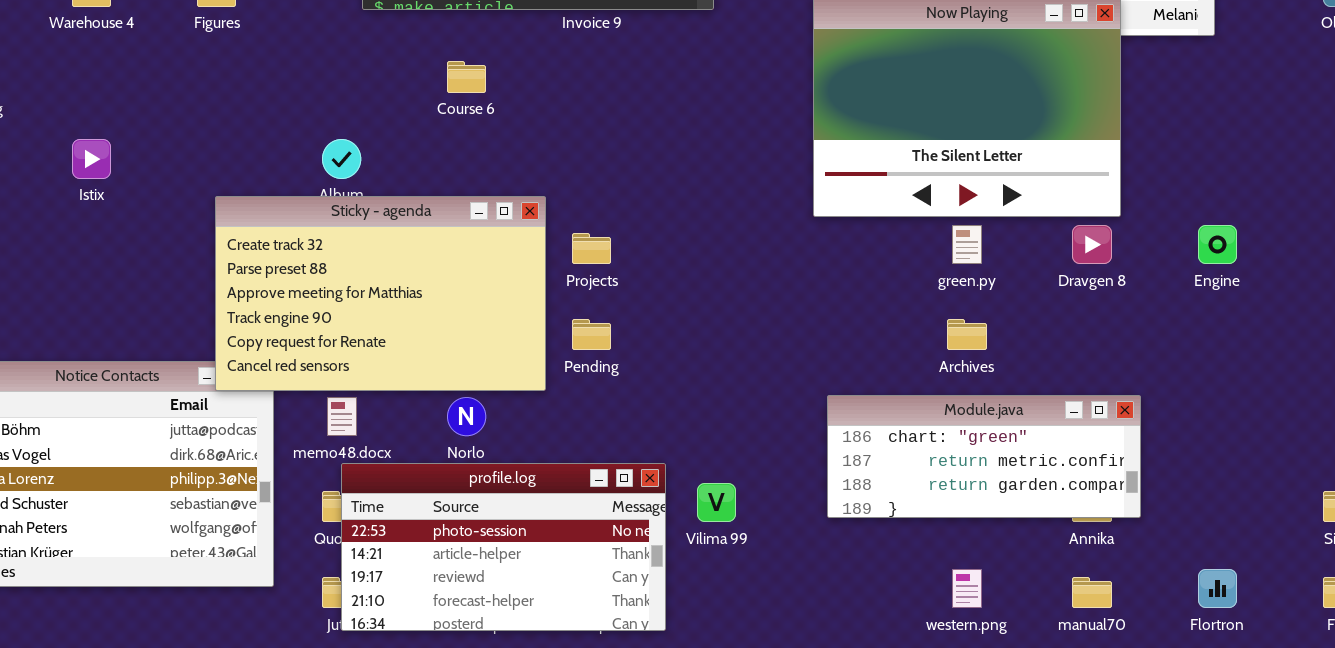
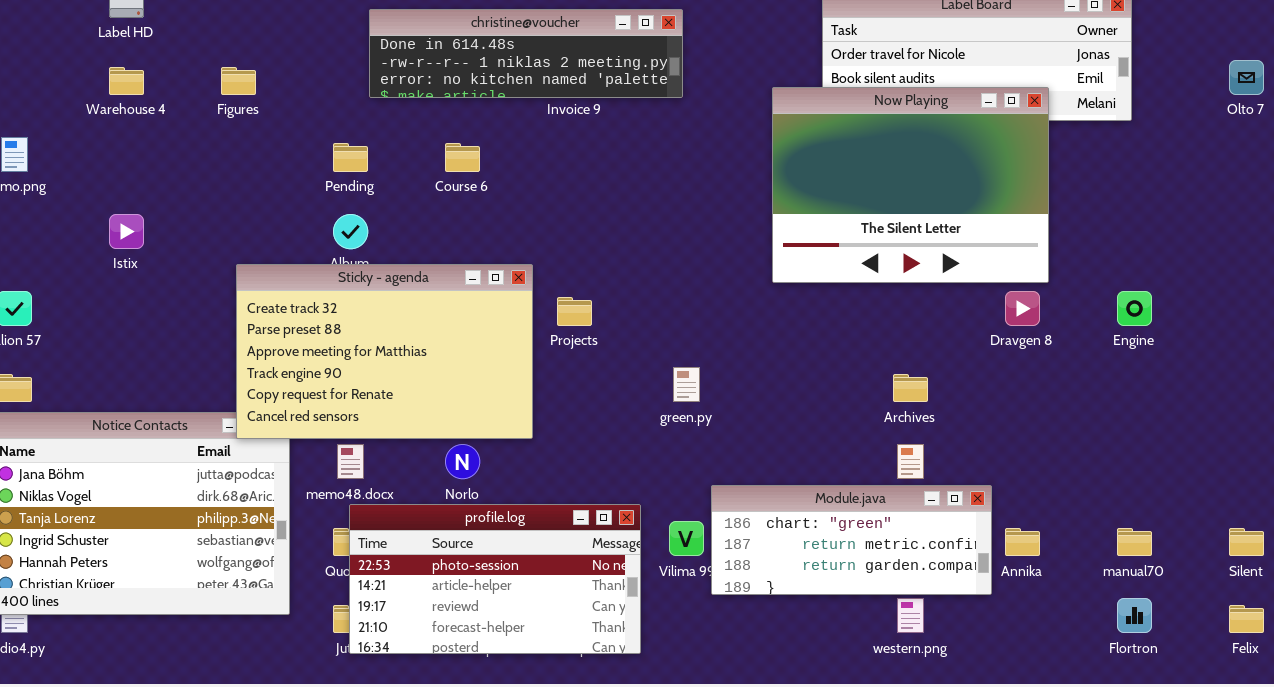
green.py: [952,225,982,264] -> [673,367,700,402], moved
Pending: [572,319,611,350] -> [333,143,368,172], moved
Module.java: [827,395,1141,518] -> [711,485,992,595], moved
manual70: [1072,577,1112,608] -> [1117,528,1152,556], moved

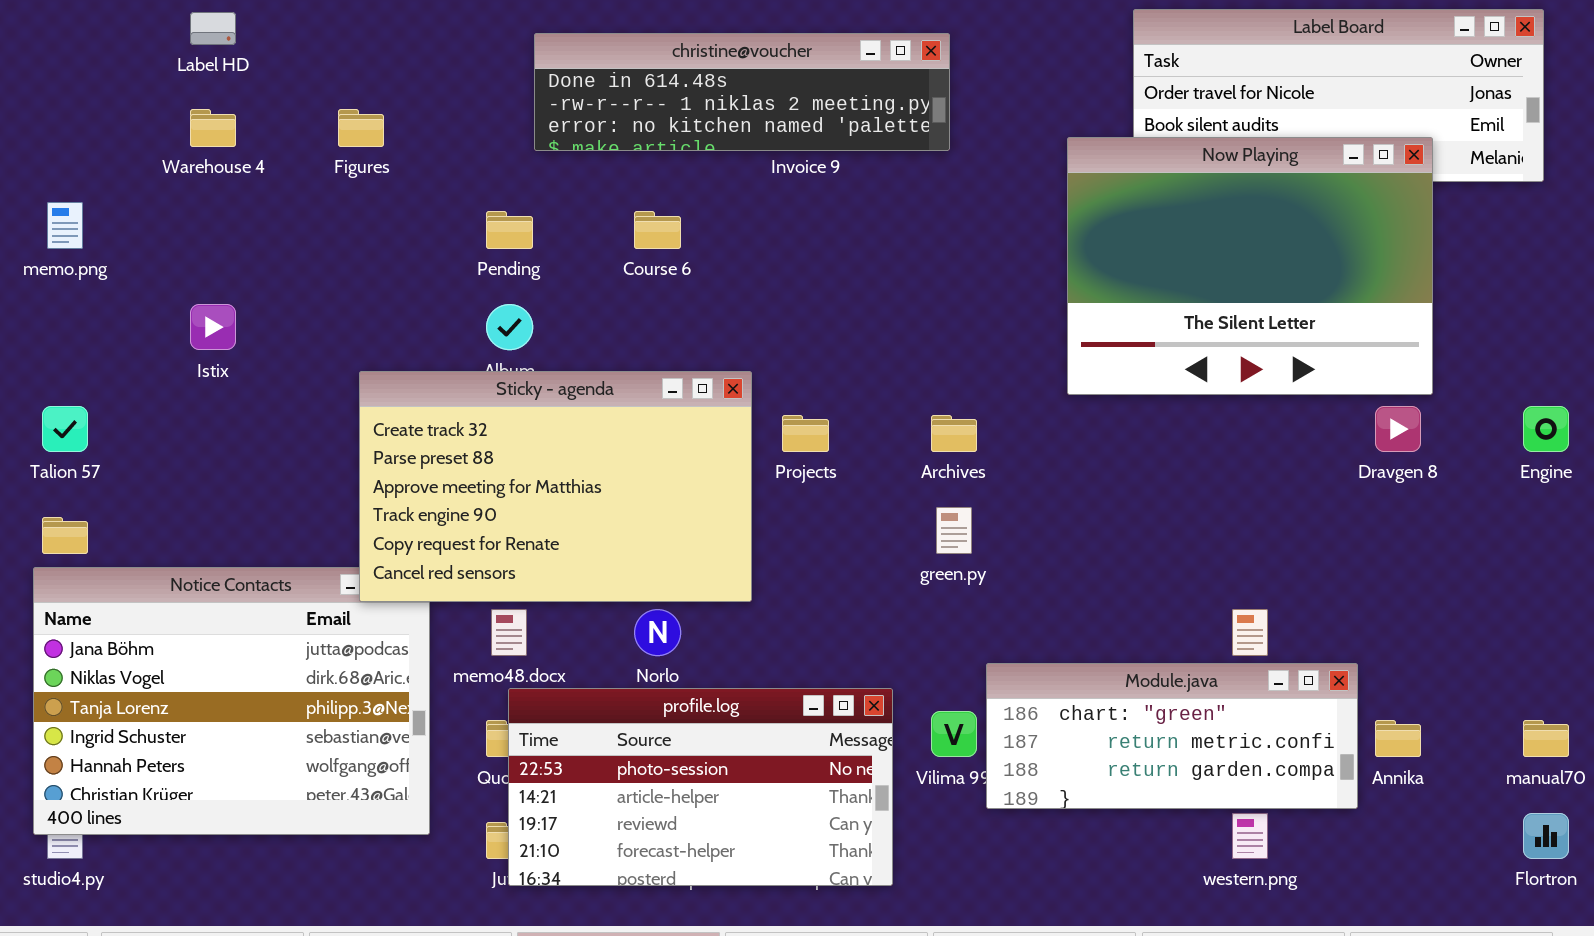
Archives: [893,374,928,402] -> [931,415,977,452], moved

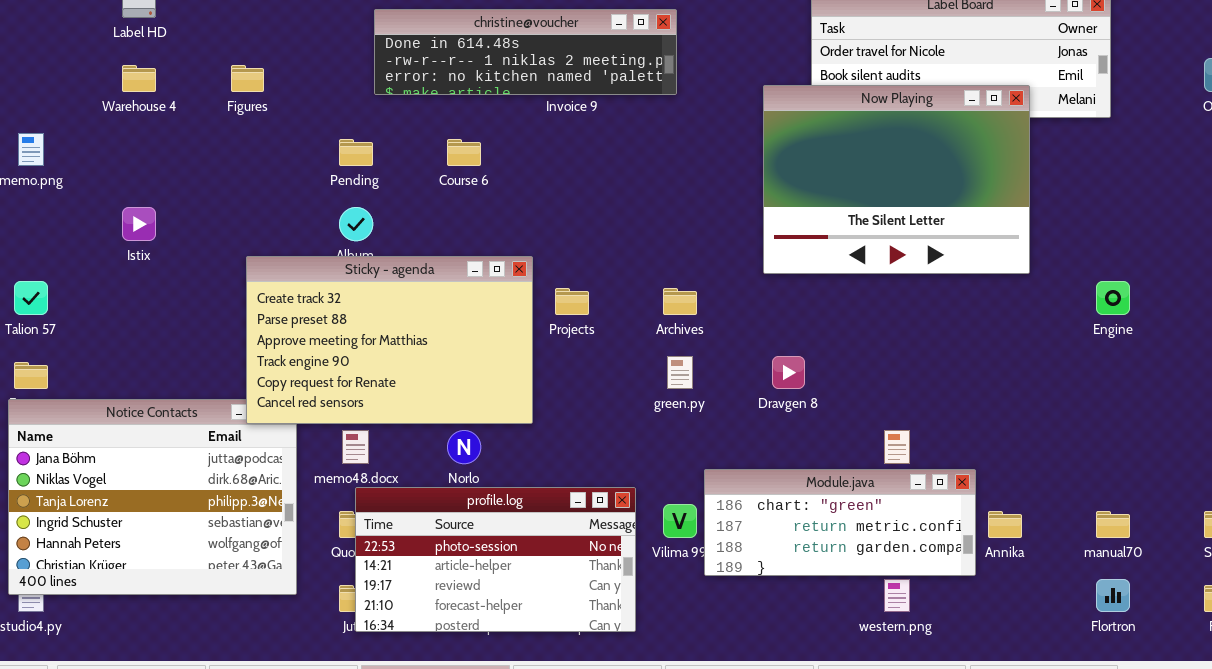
Dravgen 8: [1375,406,1421,452] -> [772,356,805,389], moved

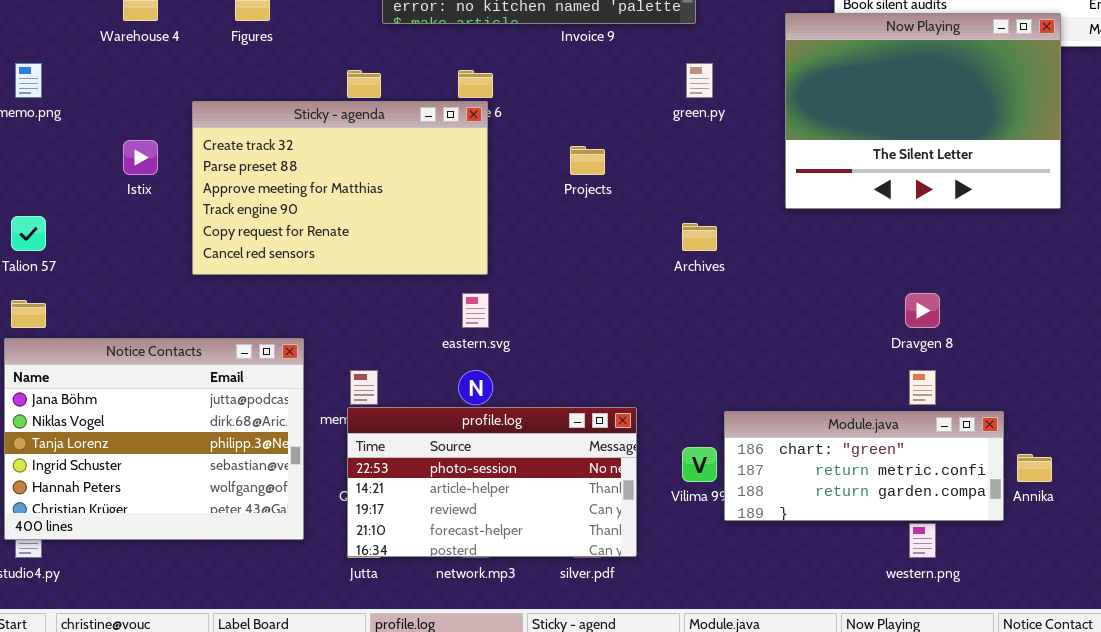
Sticky - agenda: [246,256,533,424] -> [192,101,488,275], moved
Projects: [555,288,589,315] -> [570,146,605,175], moved
green.py: [667,356,693,389] -> [686,63,713,98], moved
Dravgen 8: [772,356,805,389] -> [905,293,940,328], moved
profile.log: [355,487,636,632] -> [347,407,637,557], moved

